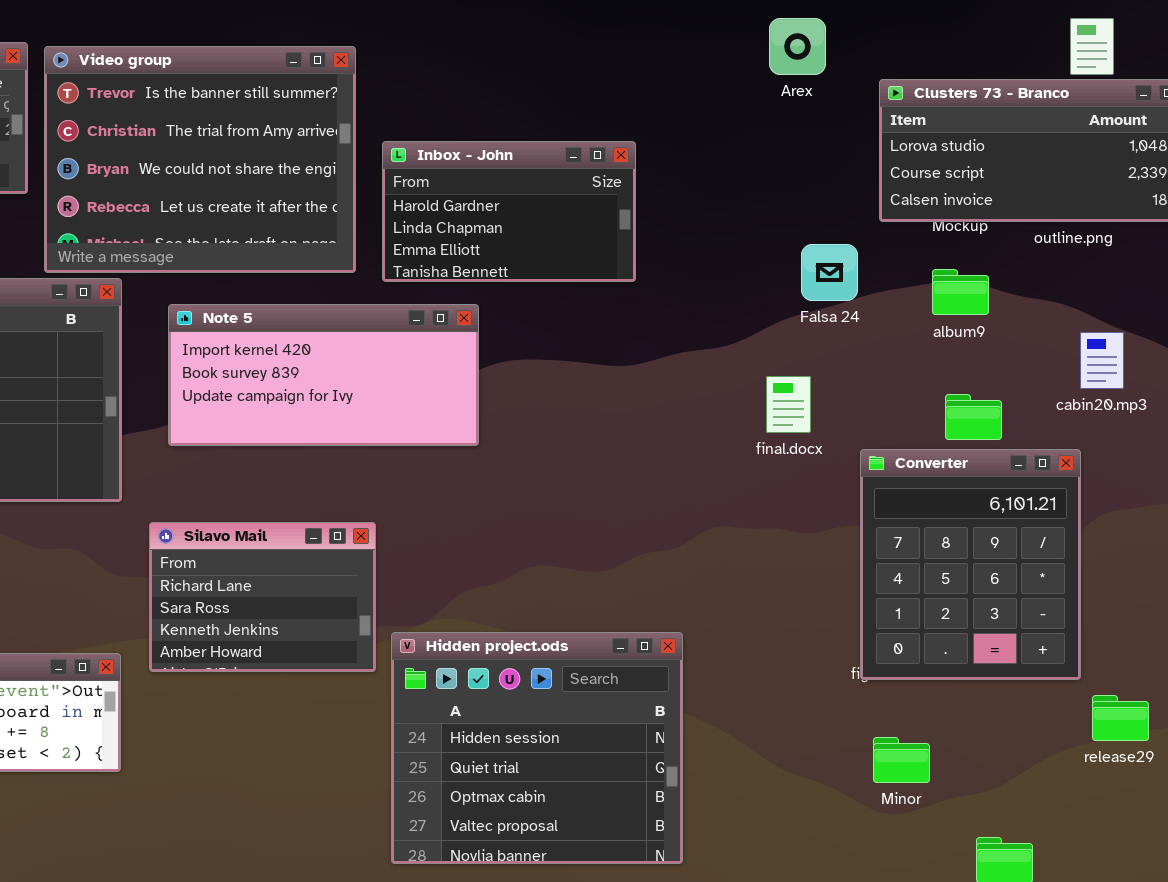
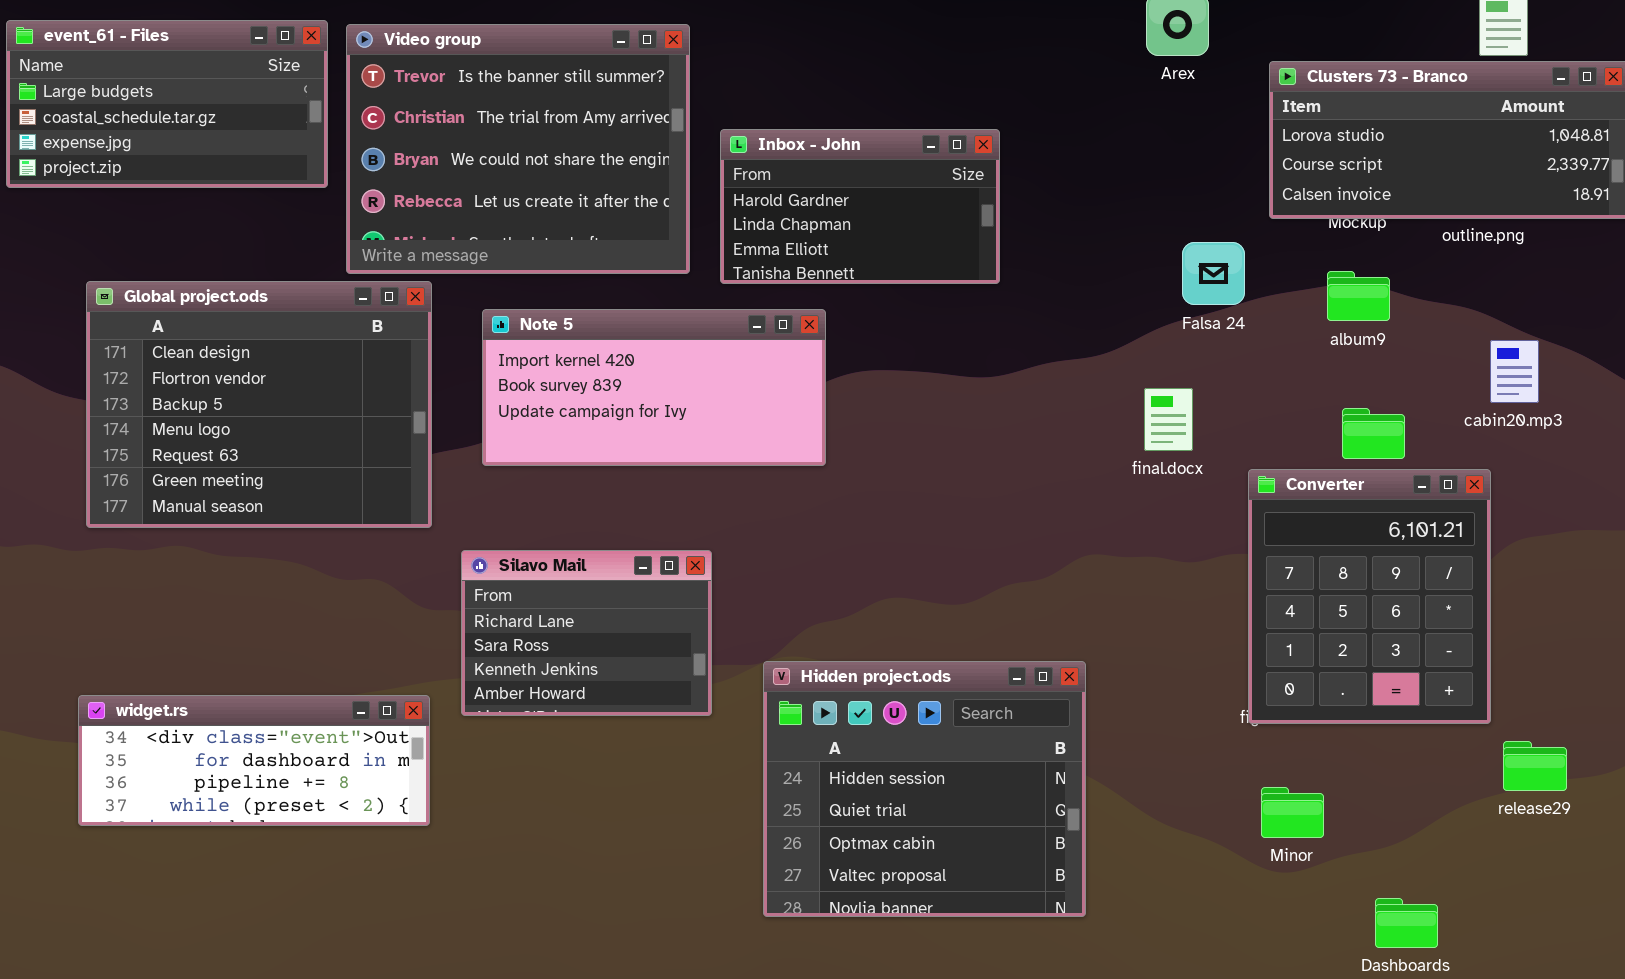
Hidden project.ods: [391,632,683,864] -> [763,661,1086,917], moved

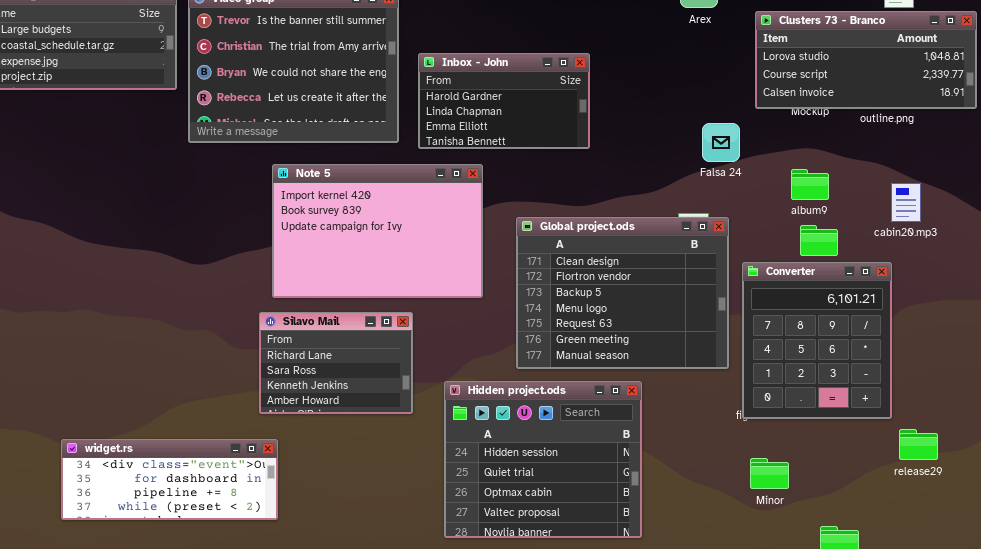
album9: [1327,271,1390,321] -> [791,169,829,200], moved
Global project.ods: [86,281,432,528] -> [516,217,729,369], moved
Note 5: [482,309,826,466] -> [272,164,483,298], resized
widget.rs: [78,695,430,826] -> [61,439,278,520], moved

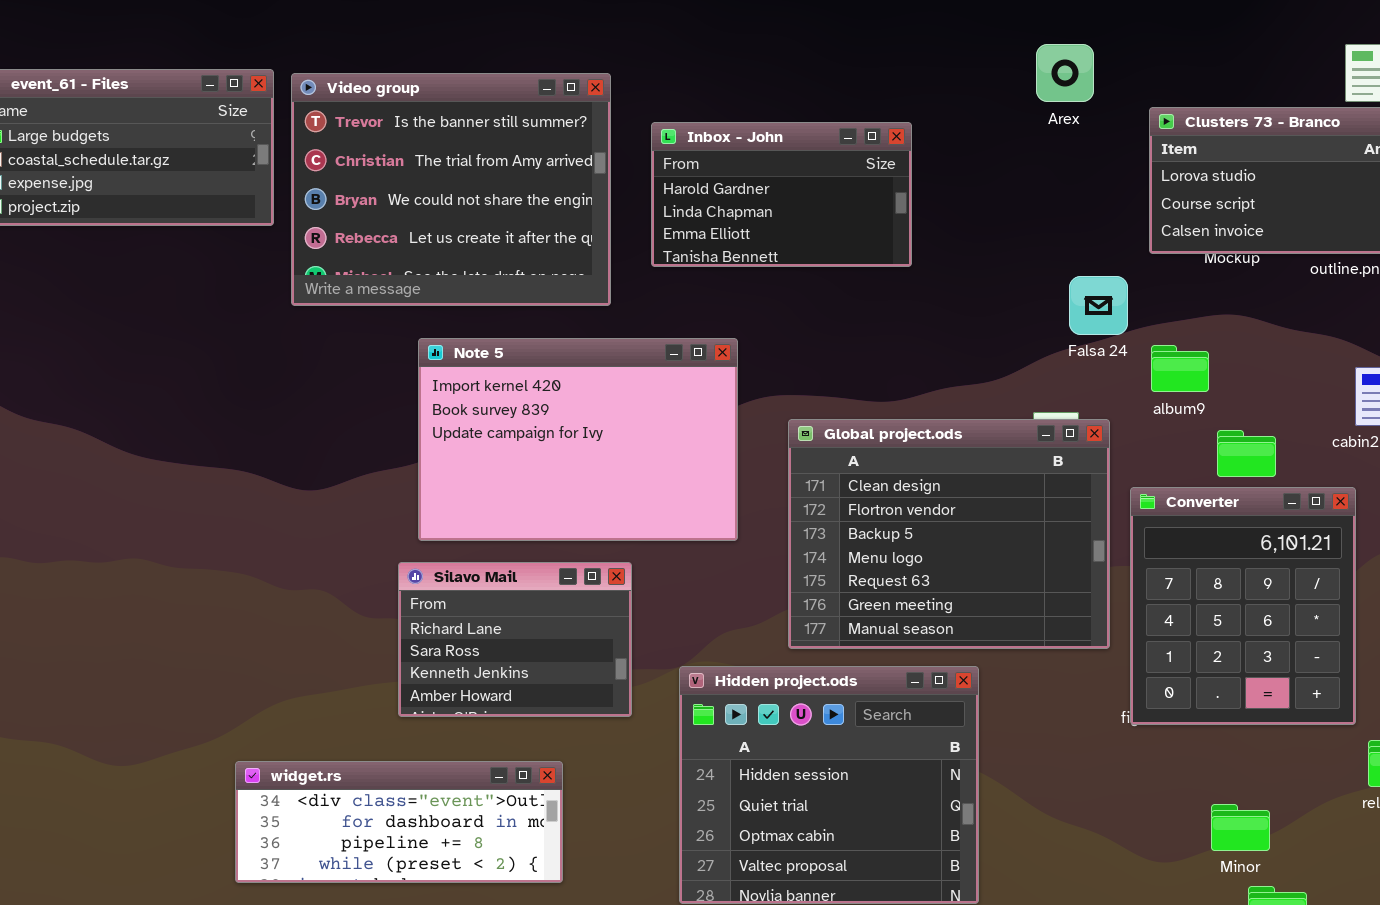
Inbox - John: [418,53,590,149] -> [651,122,912,267], moved
album9: [791,169,829,200] -> [1151,345,1209,392], moved
widget.rs: [61,439,278,520] -> [235,761,563,883], moved
Minor: [750,458,789,489] -> [1211,804,1270,851], moved

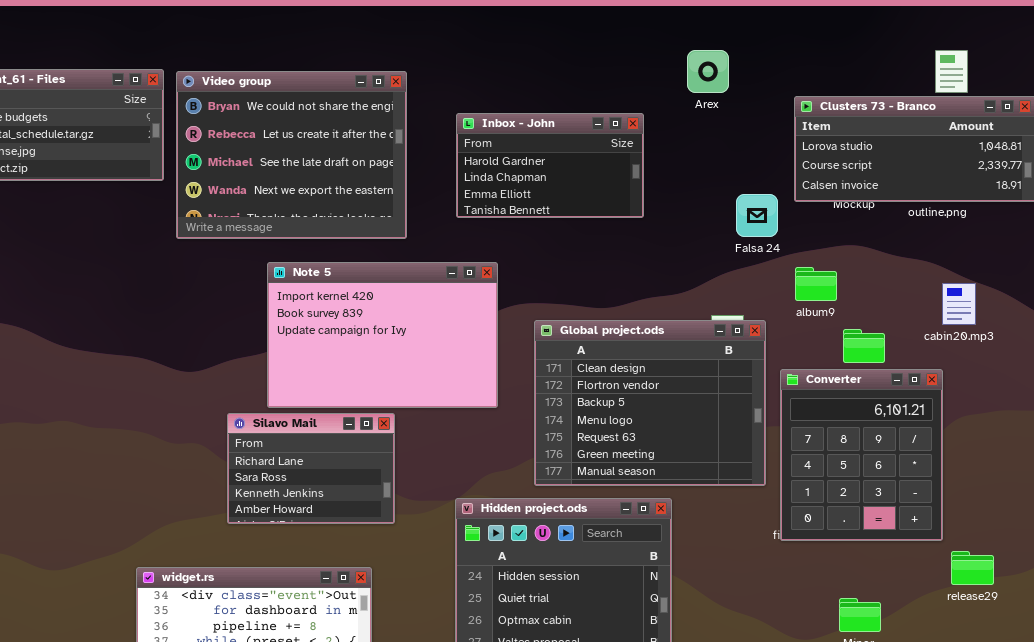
Arex: [1036,44,1094,102] -> [687,50,729,93], moved
Video group: [291,73,611,306] -> [176,71,407,239], scrolled down 2 rows
Inbox - John: [651,122,912,267] -> [456,113,644,218], moved
Falsa 24: [1069,276,1128,335] -> [736,194,778,237], moved
Silavo Mail: [398,562,632,717] -> [227,413,395,524], moved

